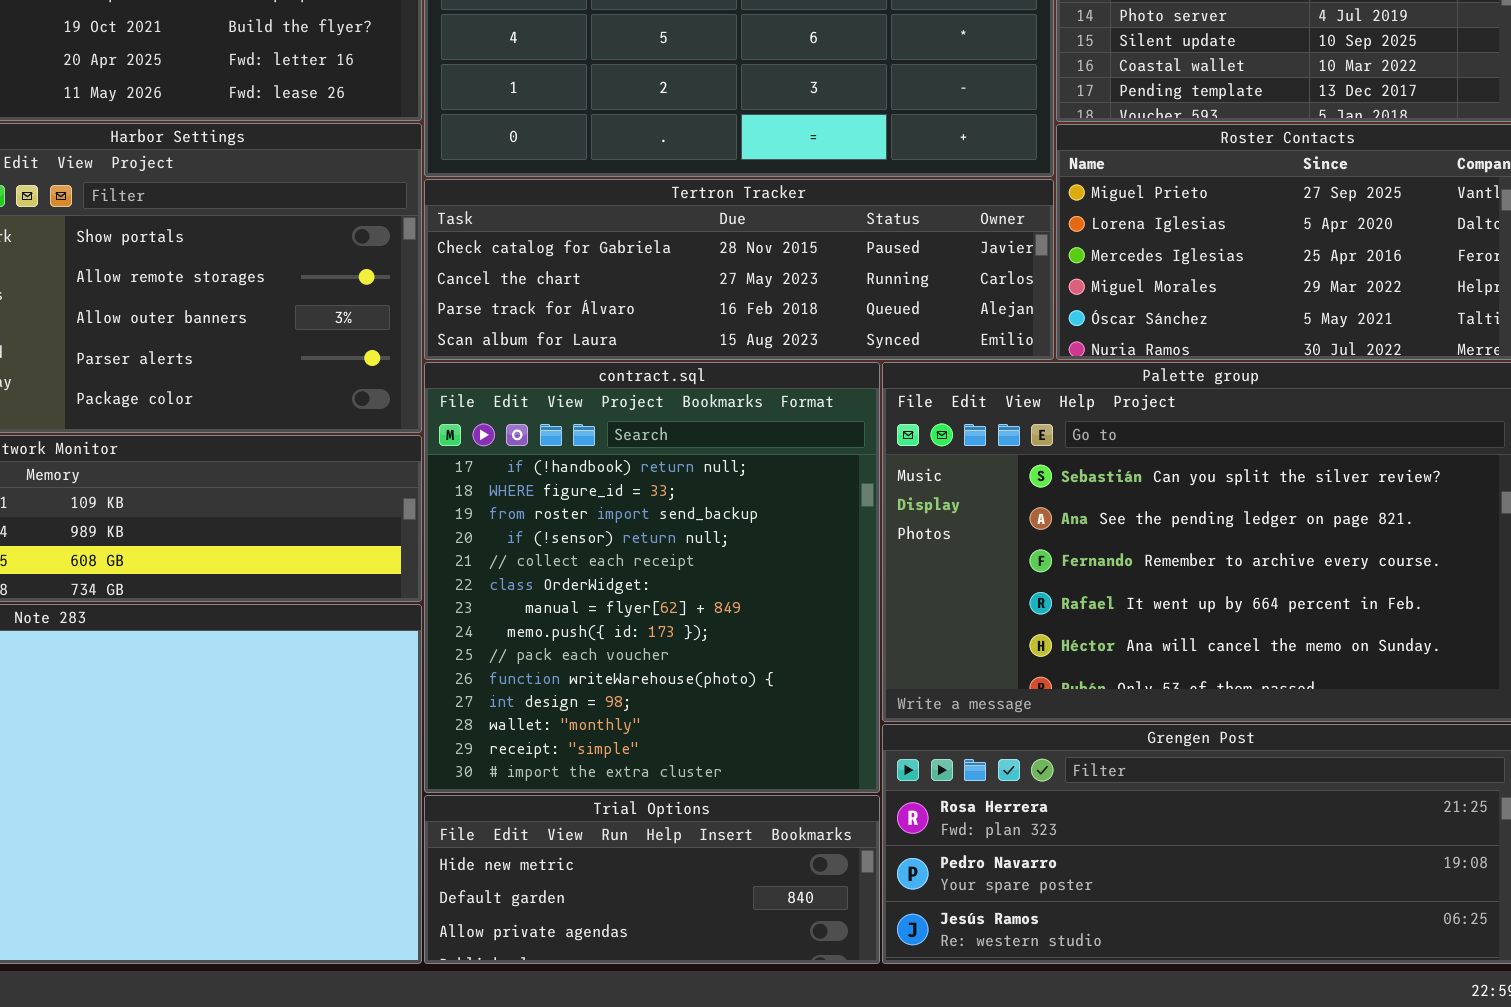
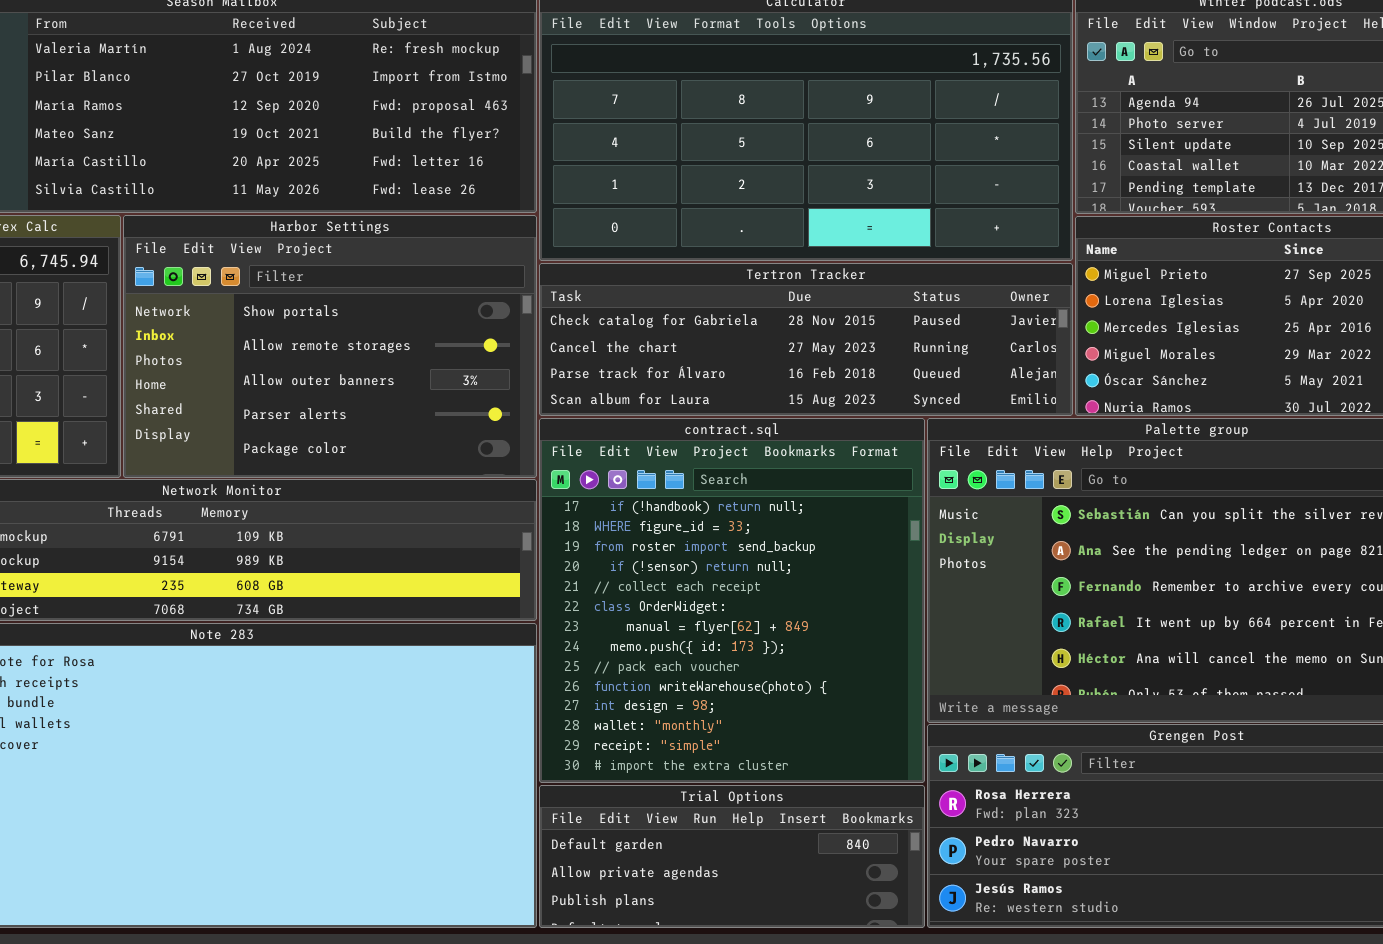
Trial Options: [424,795,880,964] -> [539,785,925,928], scrolled down 1 row

